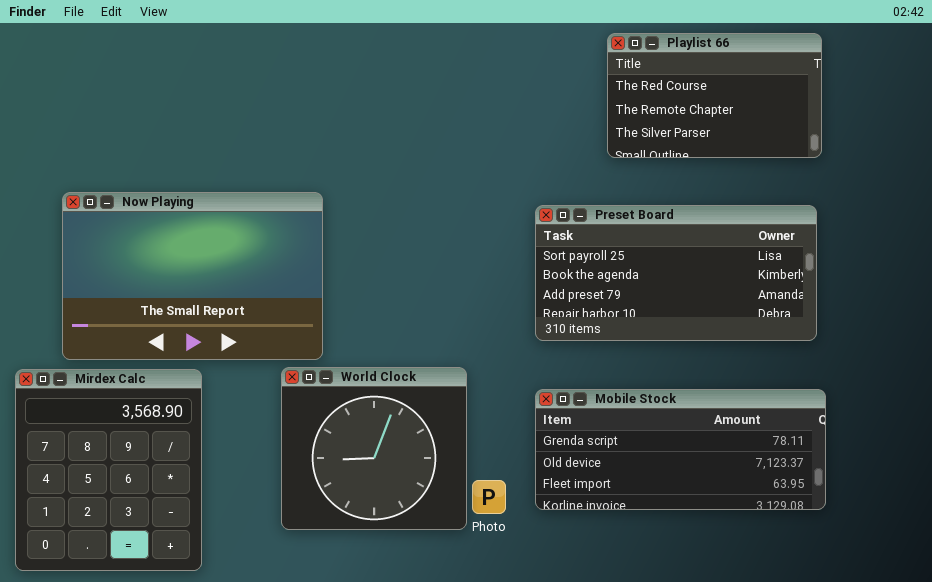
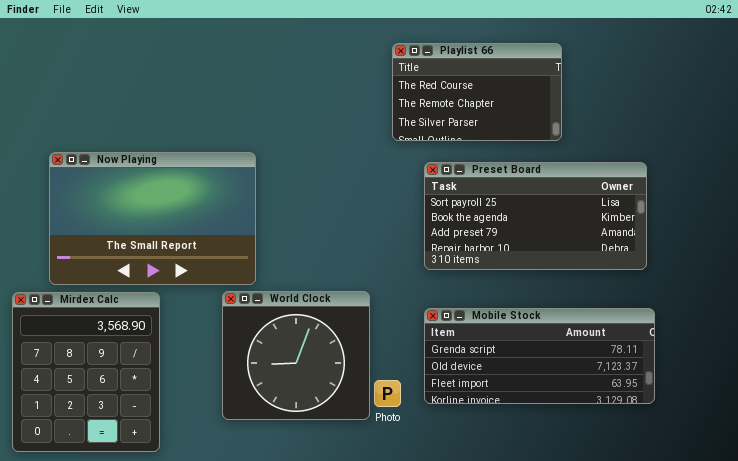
Playlist 66: [607,33,822,158] -> [392,43,562,141], moved

